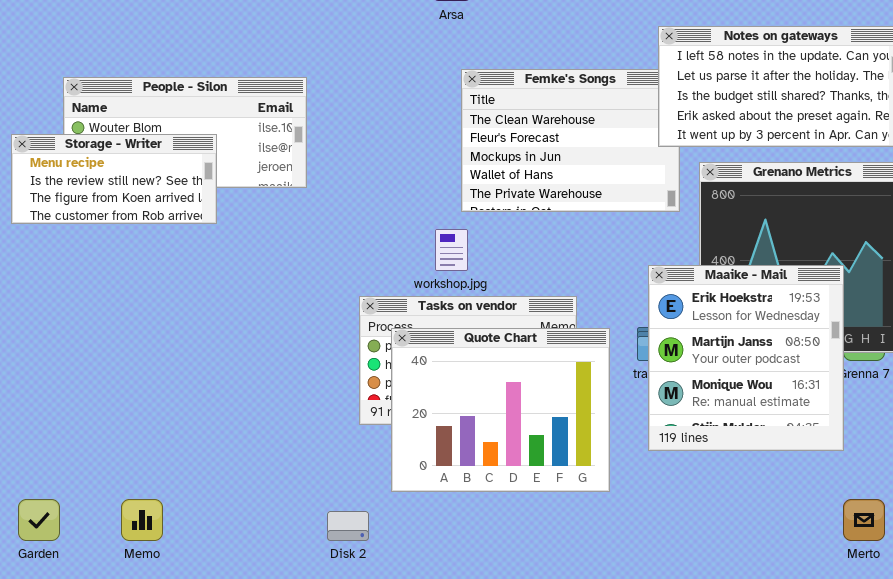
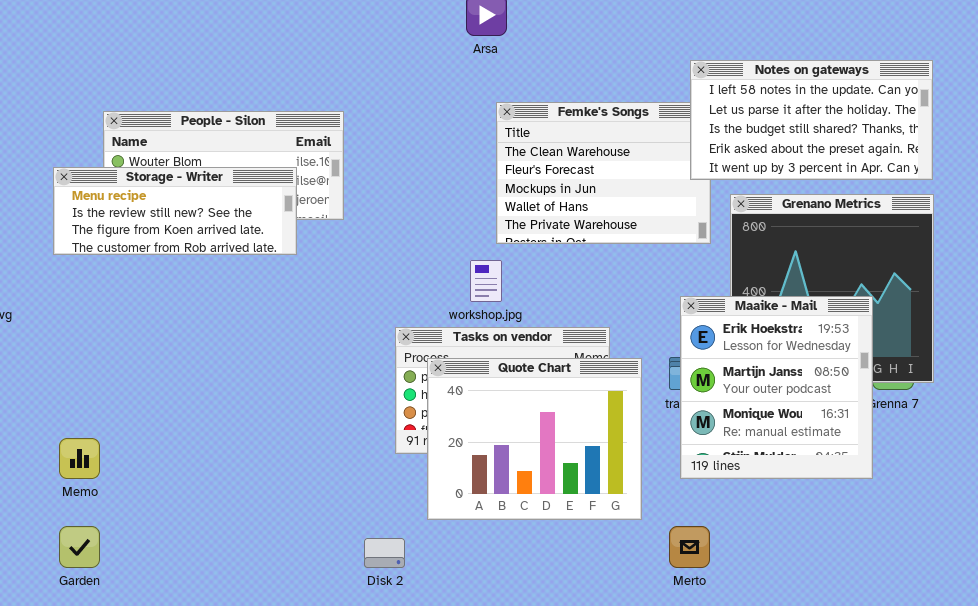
Storage - Writer: [11,134,217,224] -> [53,167,297,255], resized
Memo: [121,499,163,541] -> [59,438,100,479], moved
Merto: [843,499,885,541] -> [669,526,710,568], moved

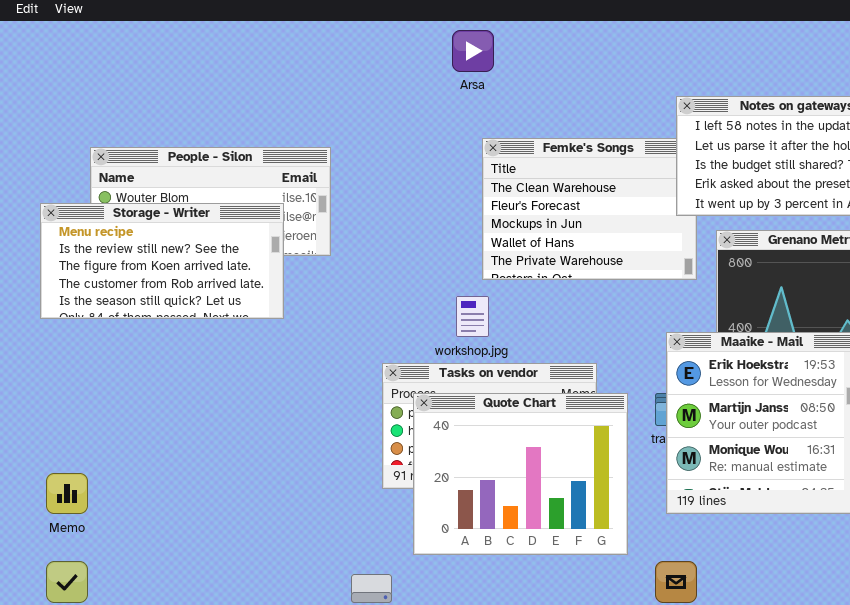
Storage - Writer: [53,167,297,255] -> [40,203,284,319], resized

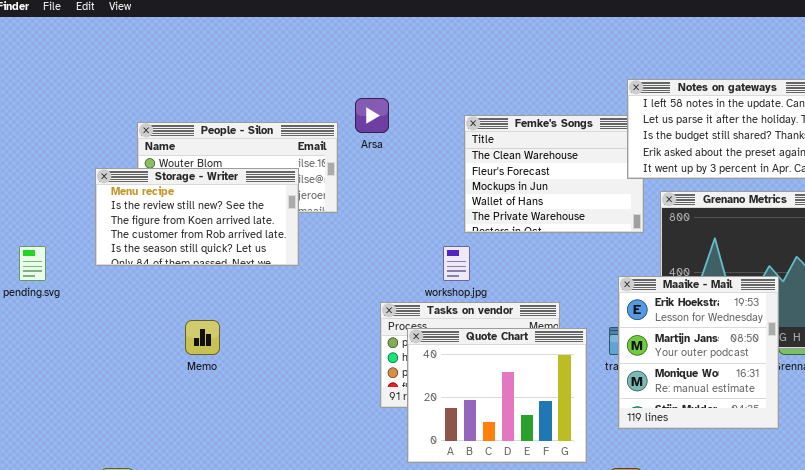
Arsa: [452,30,494,72] -> [355,98,389,133], moved
Memo: [46,473,88,514] -> [185,320,220,355], moved

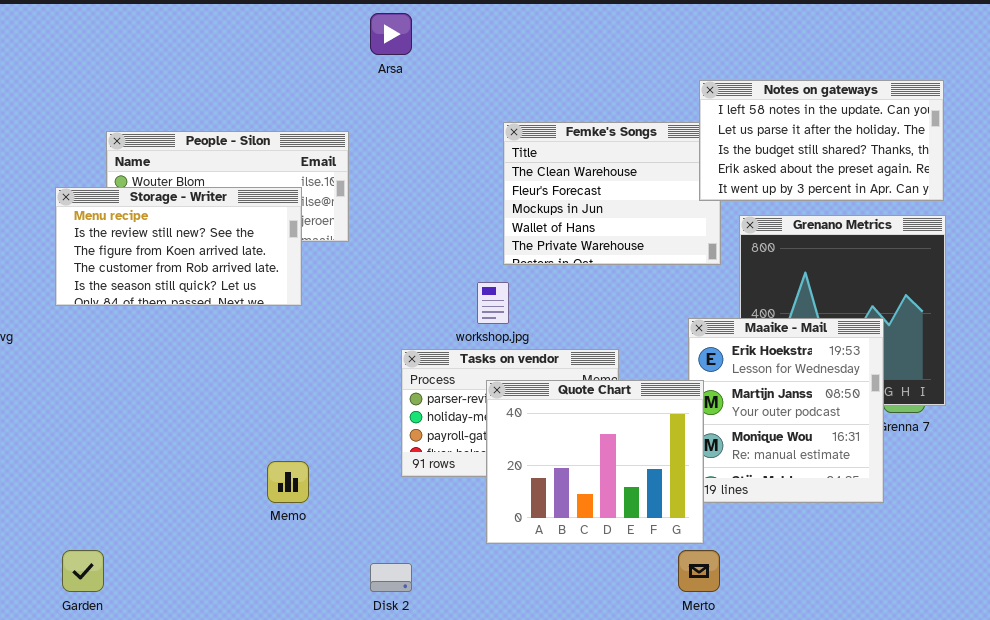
Arsa: [355,98,389,133] -> [370,13,412,55], moved
Memo: [185,320,220,355] -> [267,461,309,503], moved
Quote Chart: [407,328,587,463] -> [486,380,704,544], moved

